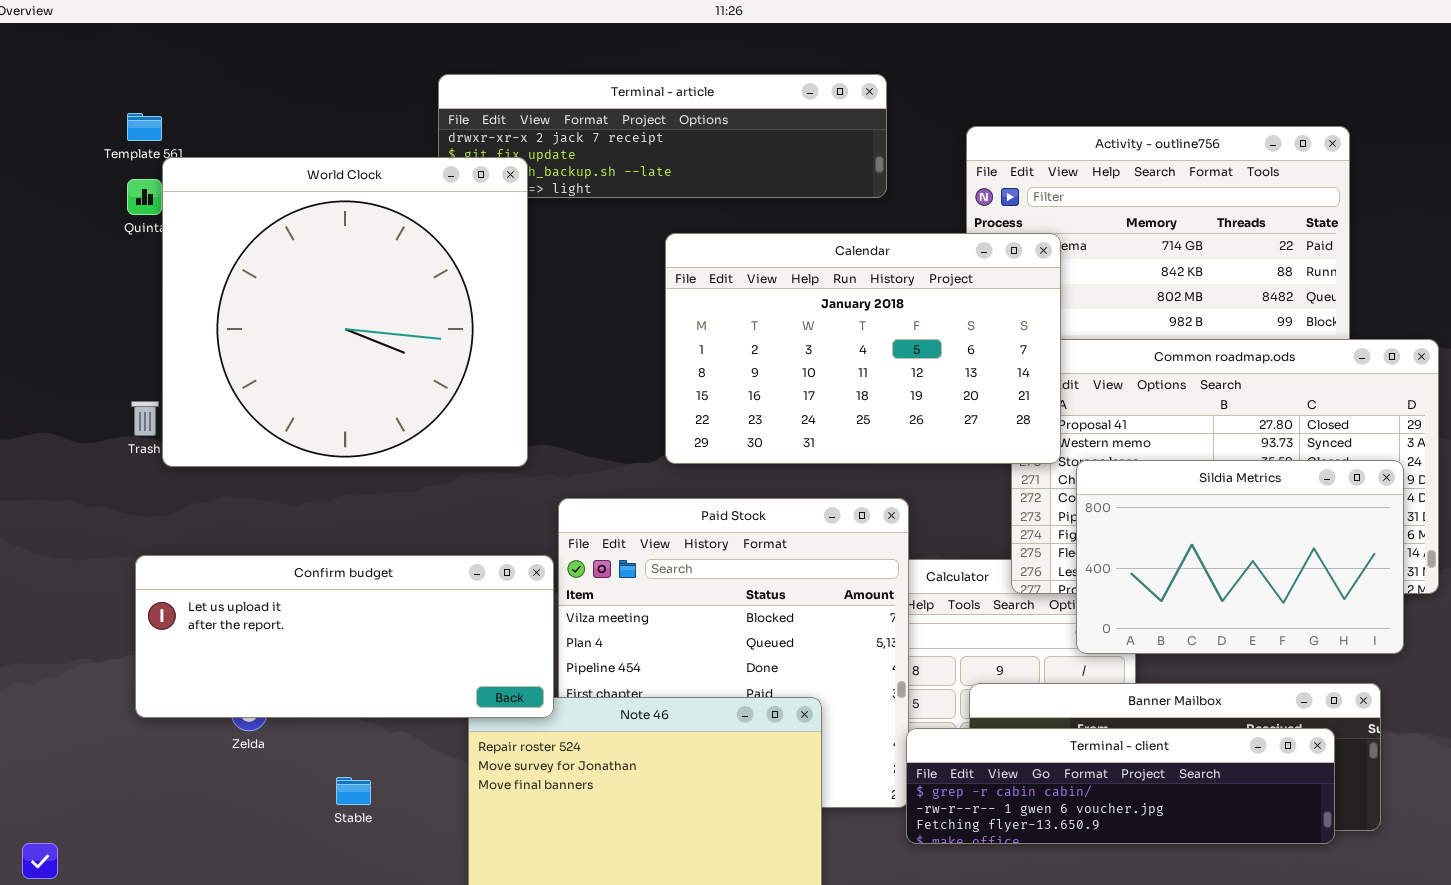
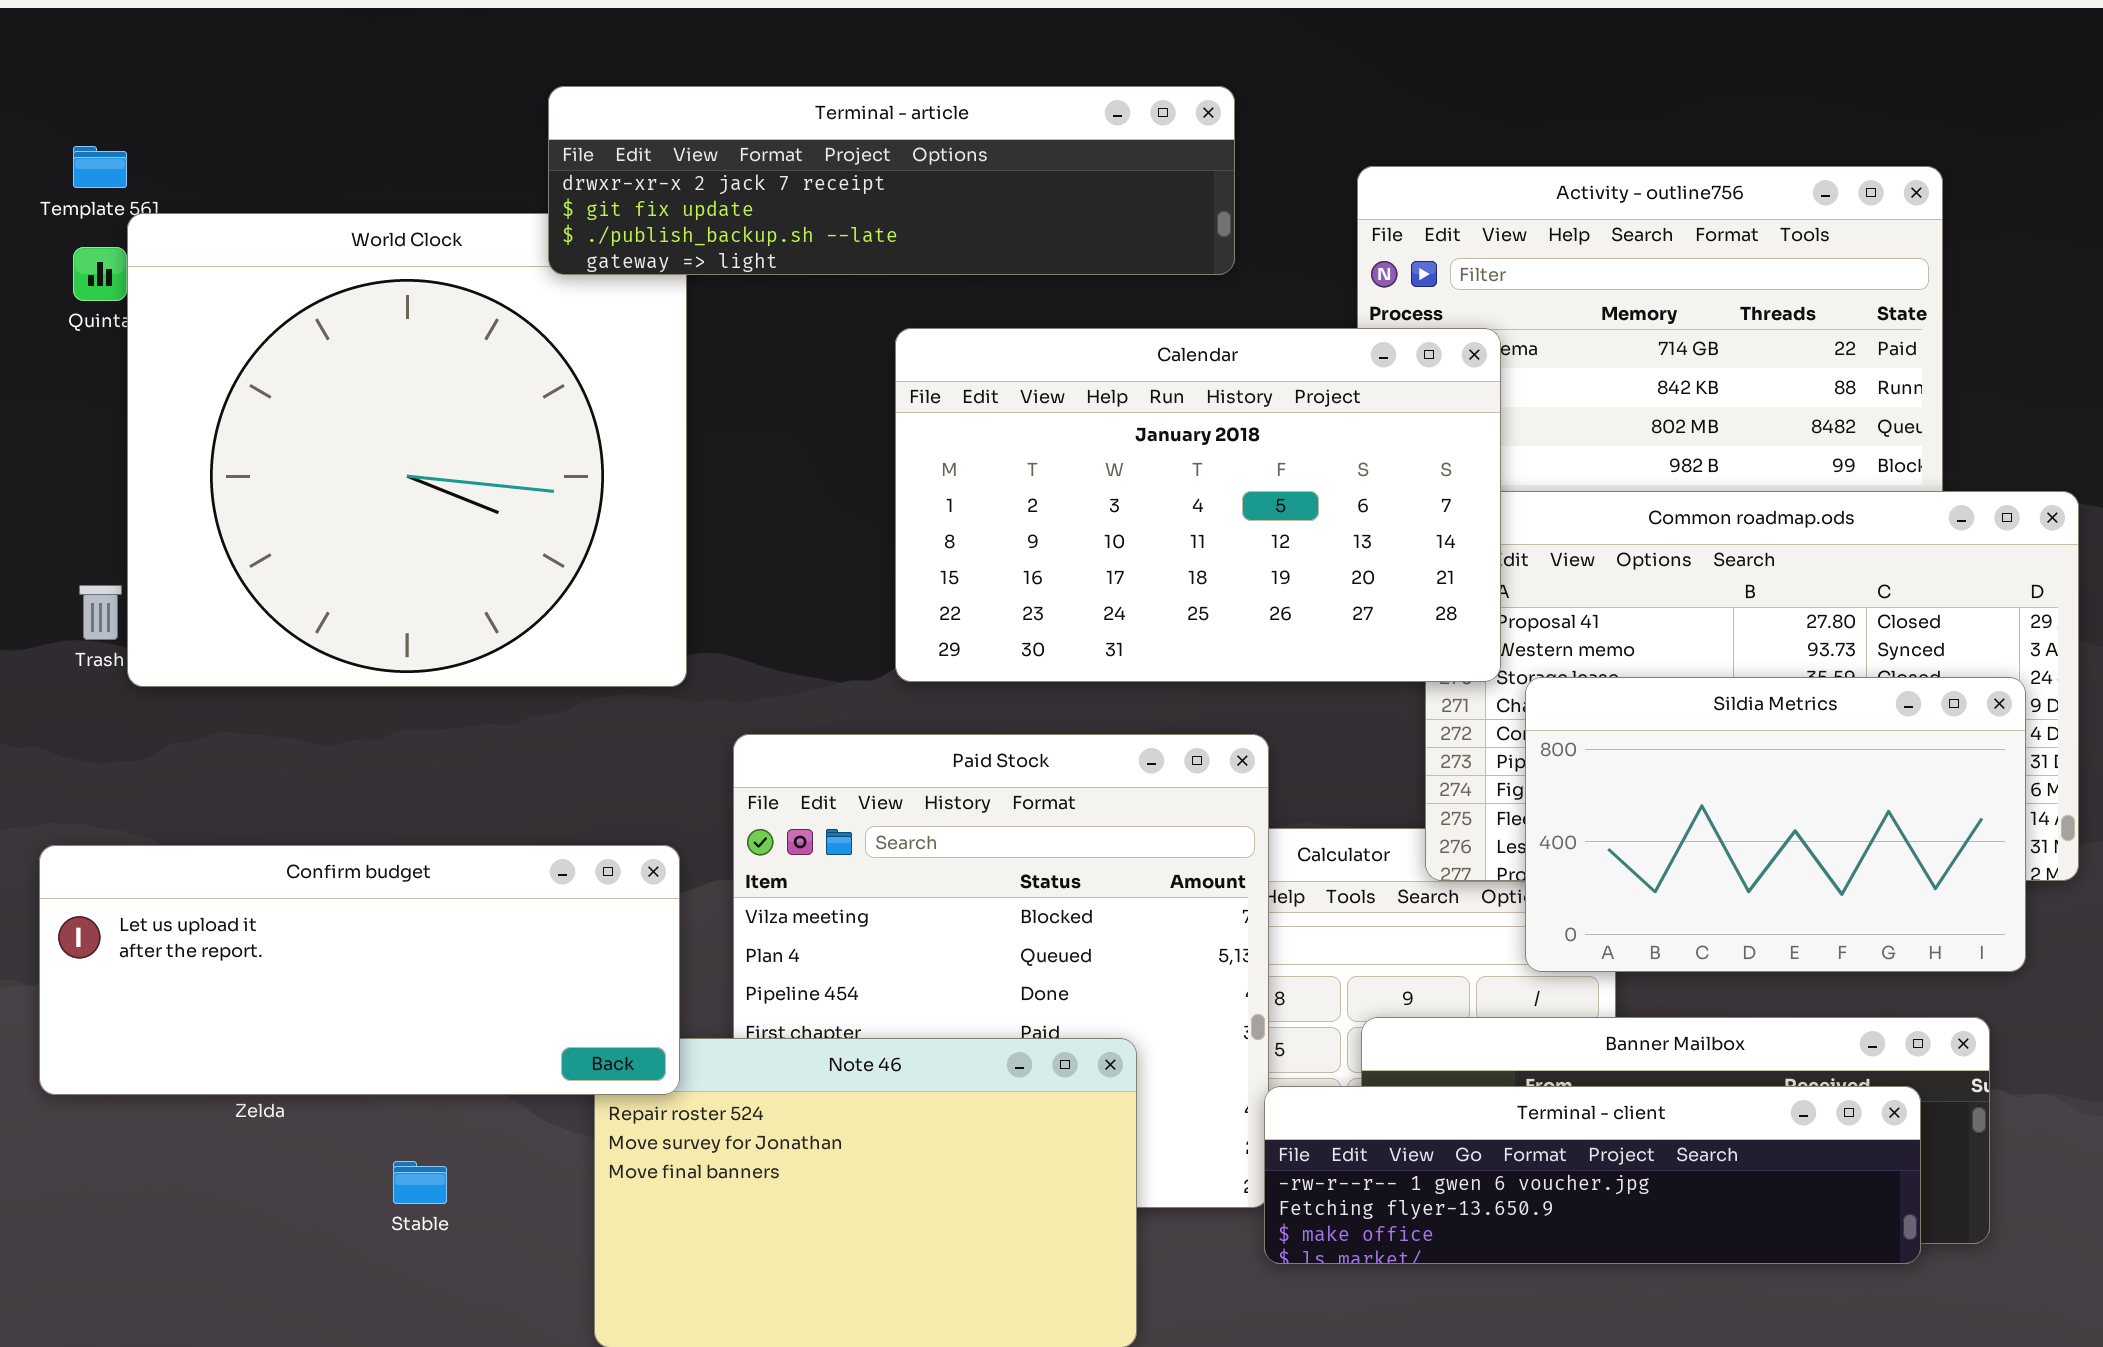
Terminal - article: [438,74,887,198] -> [548,86,1235,275], raised
Confirm budget: [135,555,554,718] -> [39,845,680,1095], moved
Terminal - client: [906,728,1335,844] -> [1264,1086,1921,1264], scrolled down 1 row

